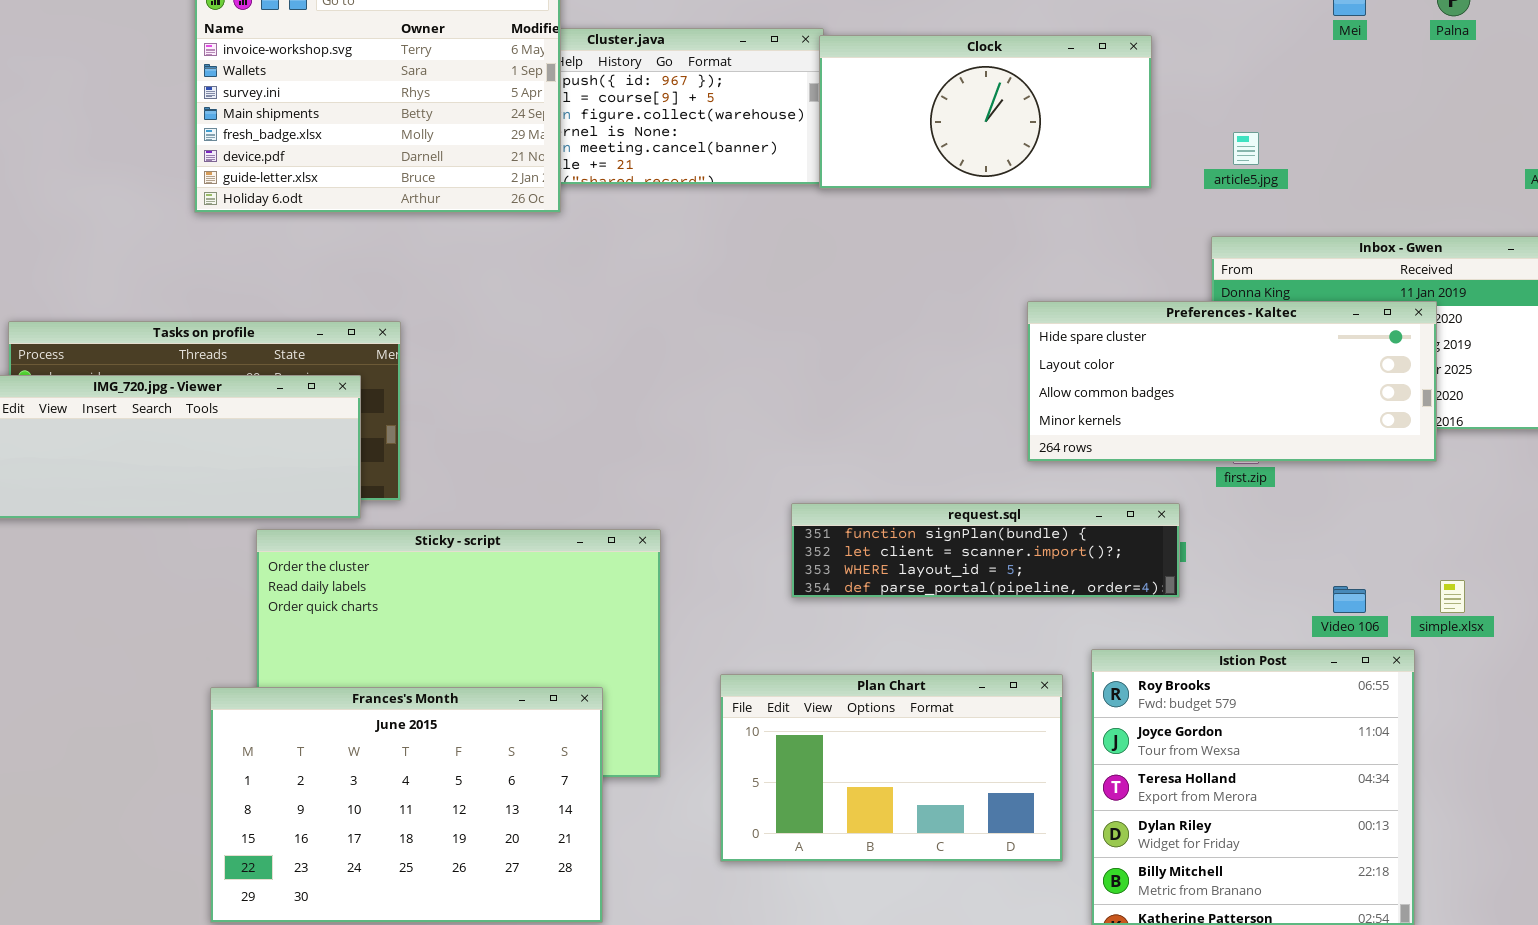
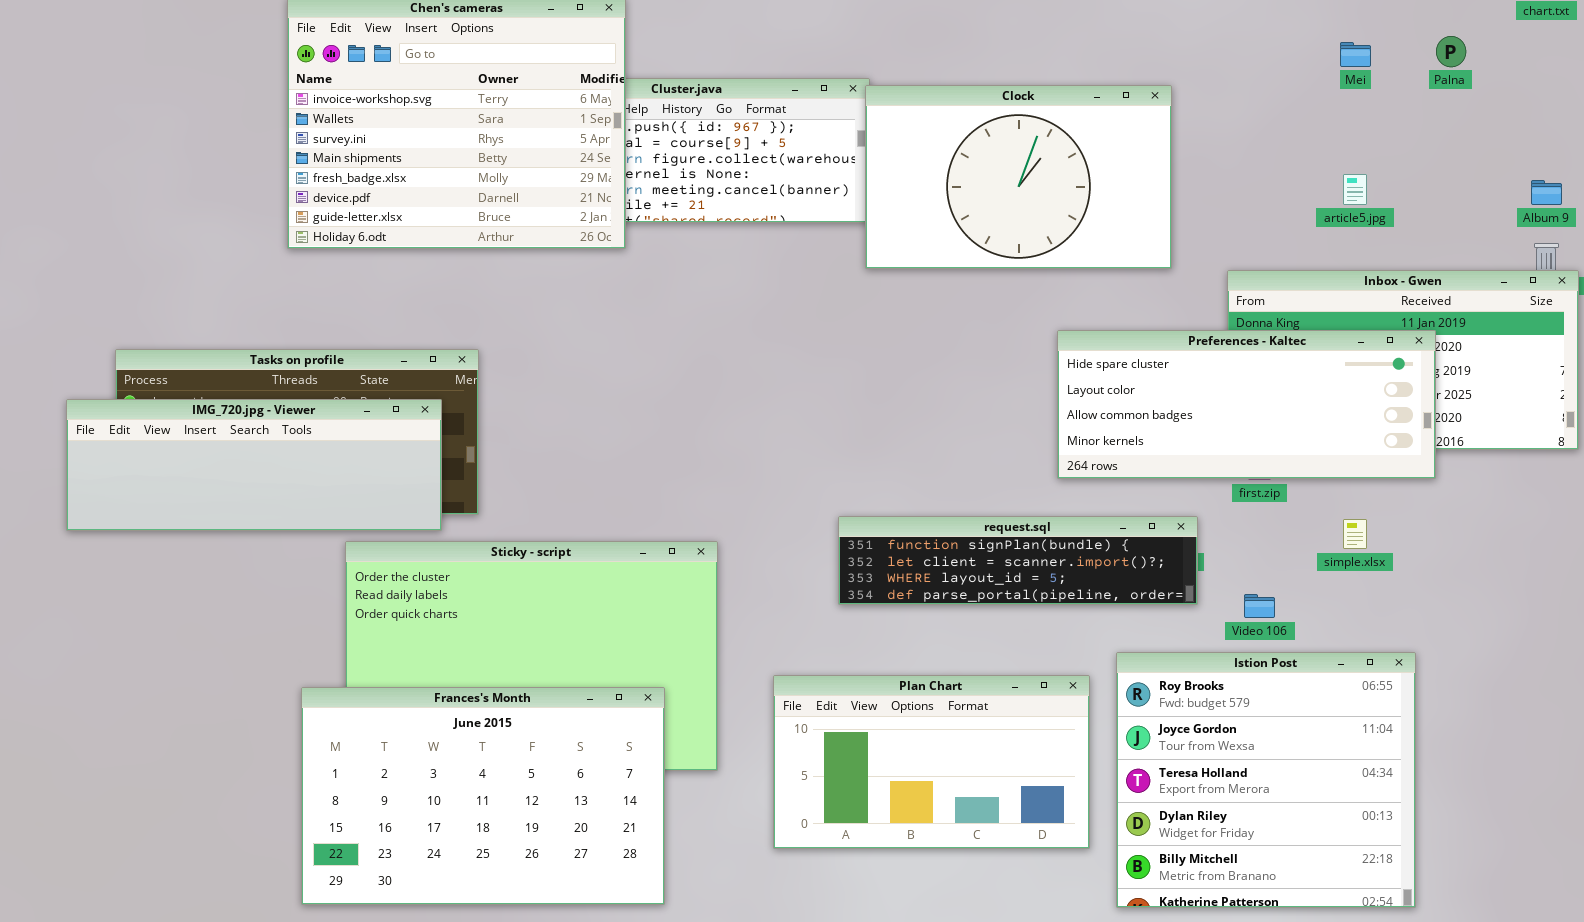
Clock: [819,35,1152,189] -> [865,85,1172,269], resized
article5.jpg: [1233,132,1259,165] -> [1343,174,1367,205], moved
simple.xlsx: [1440,580,1465,613] -> [1343,519,1367,549], moved
Video 106: [1333,586,1366,613] -> [1244,594,1275,618], moved

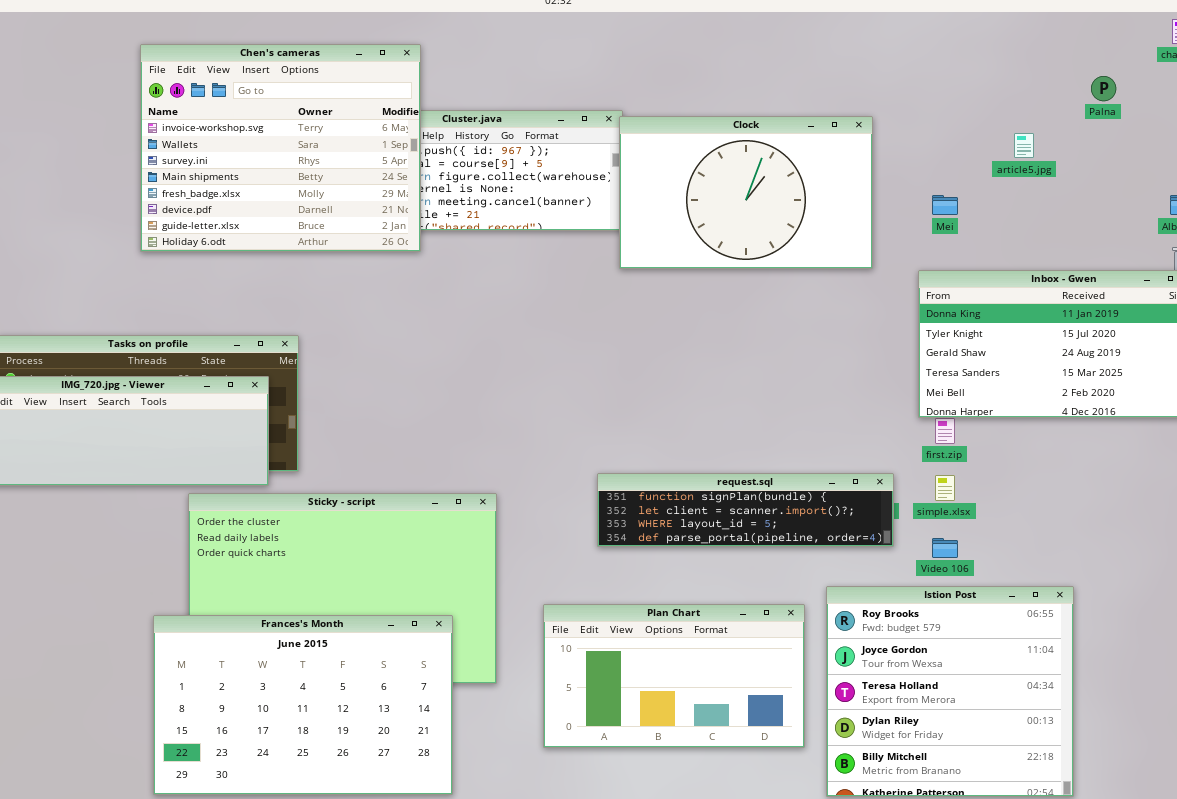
Mei: [1340,42,1371,67] -> [932,195,958,215], moved
article5.jpg: [1343,174,1367,205] -> [1014,133,1034,158], moved
Preferences - Kaltec: [1057,330,1436,479] -> none, closed
simple.xlsx: [1343,519,1367,549] -> [935,475,955,501], moved

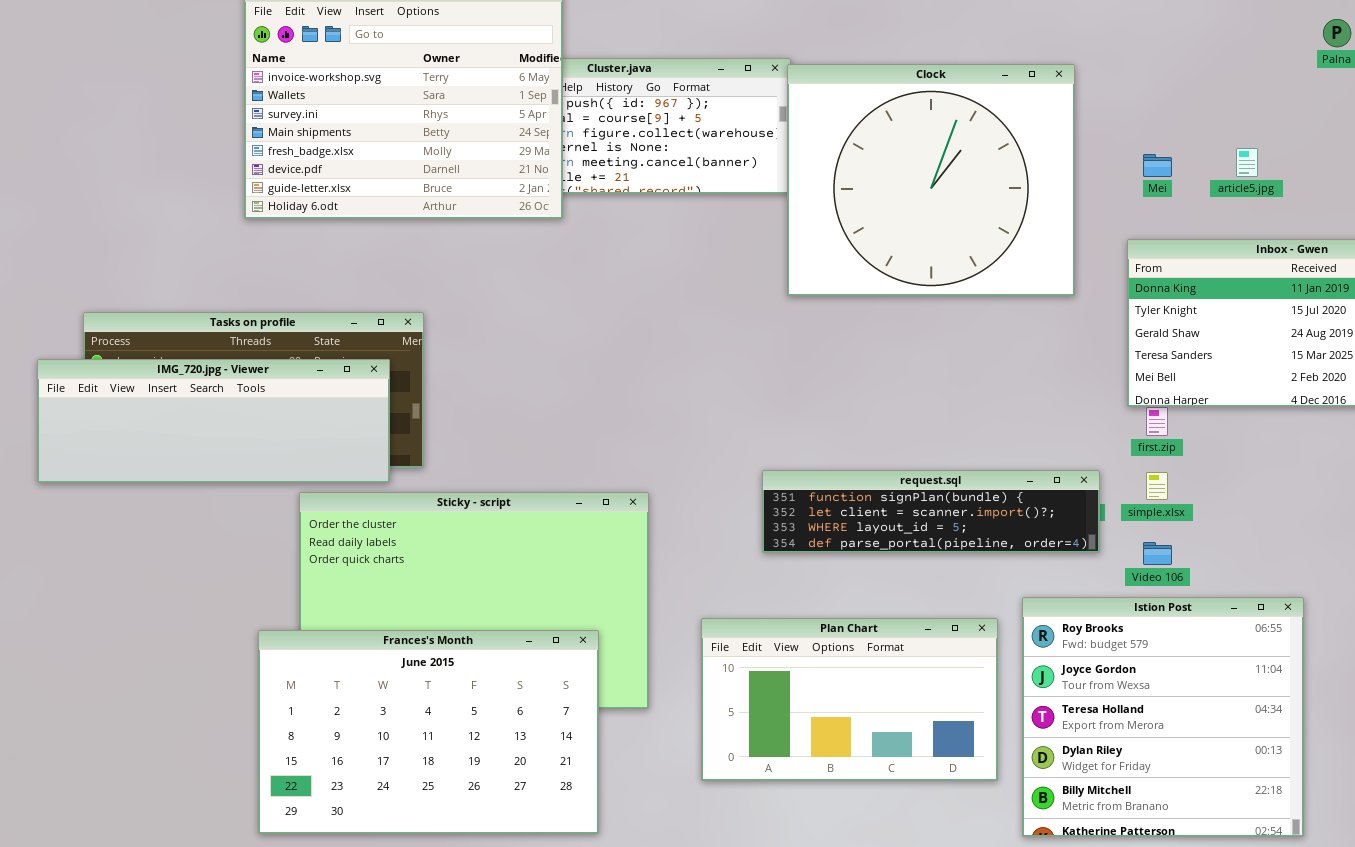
Clock: [619,116,873,269] -> [787,64,1075,296], resized
article5.jpg: [1014,133,1034,158] -> [1236,148,1258,177], moved

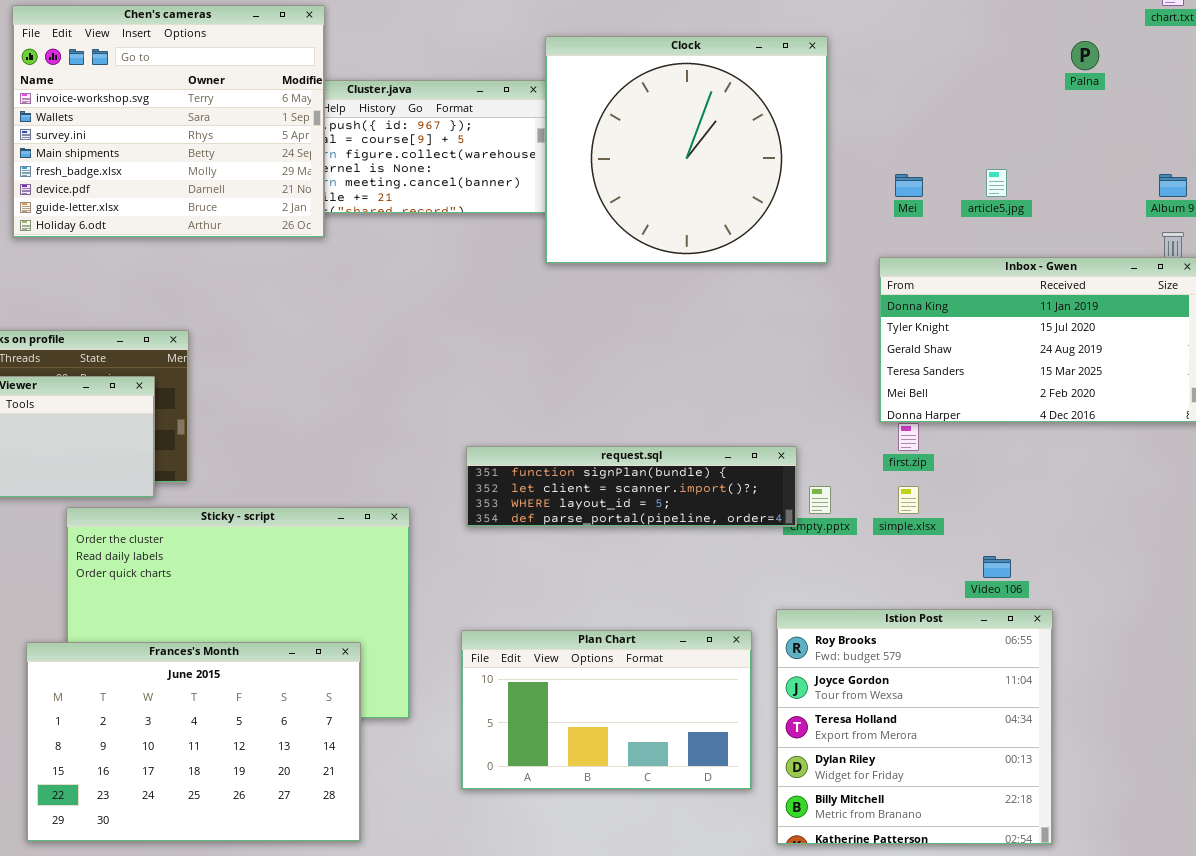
Clock: [787,64,1075,296] -> [545,36,828,264], moved
request.sql: [762,470,1100,553] -> [466,446,797,527], moved
Video 106: [1143,542,1172,565] -> [983,556,1011,578], moved

